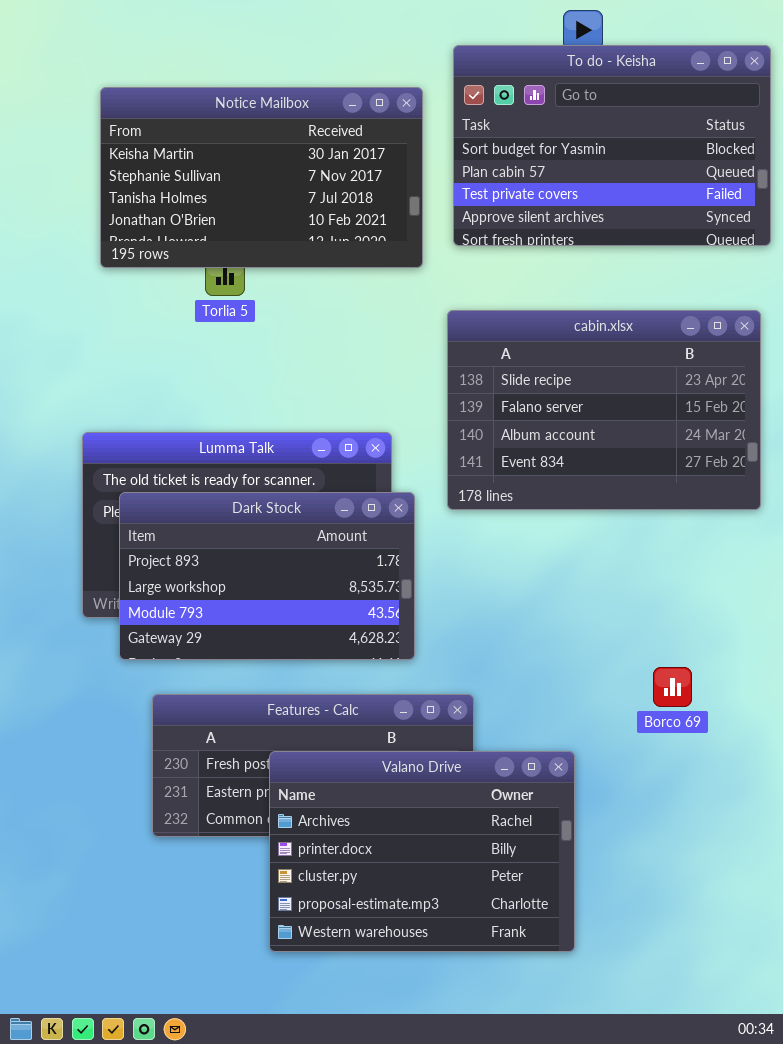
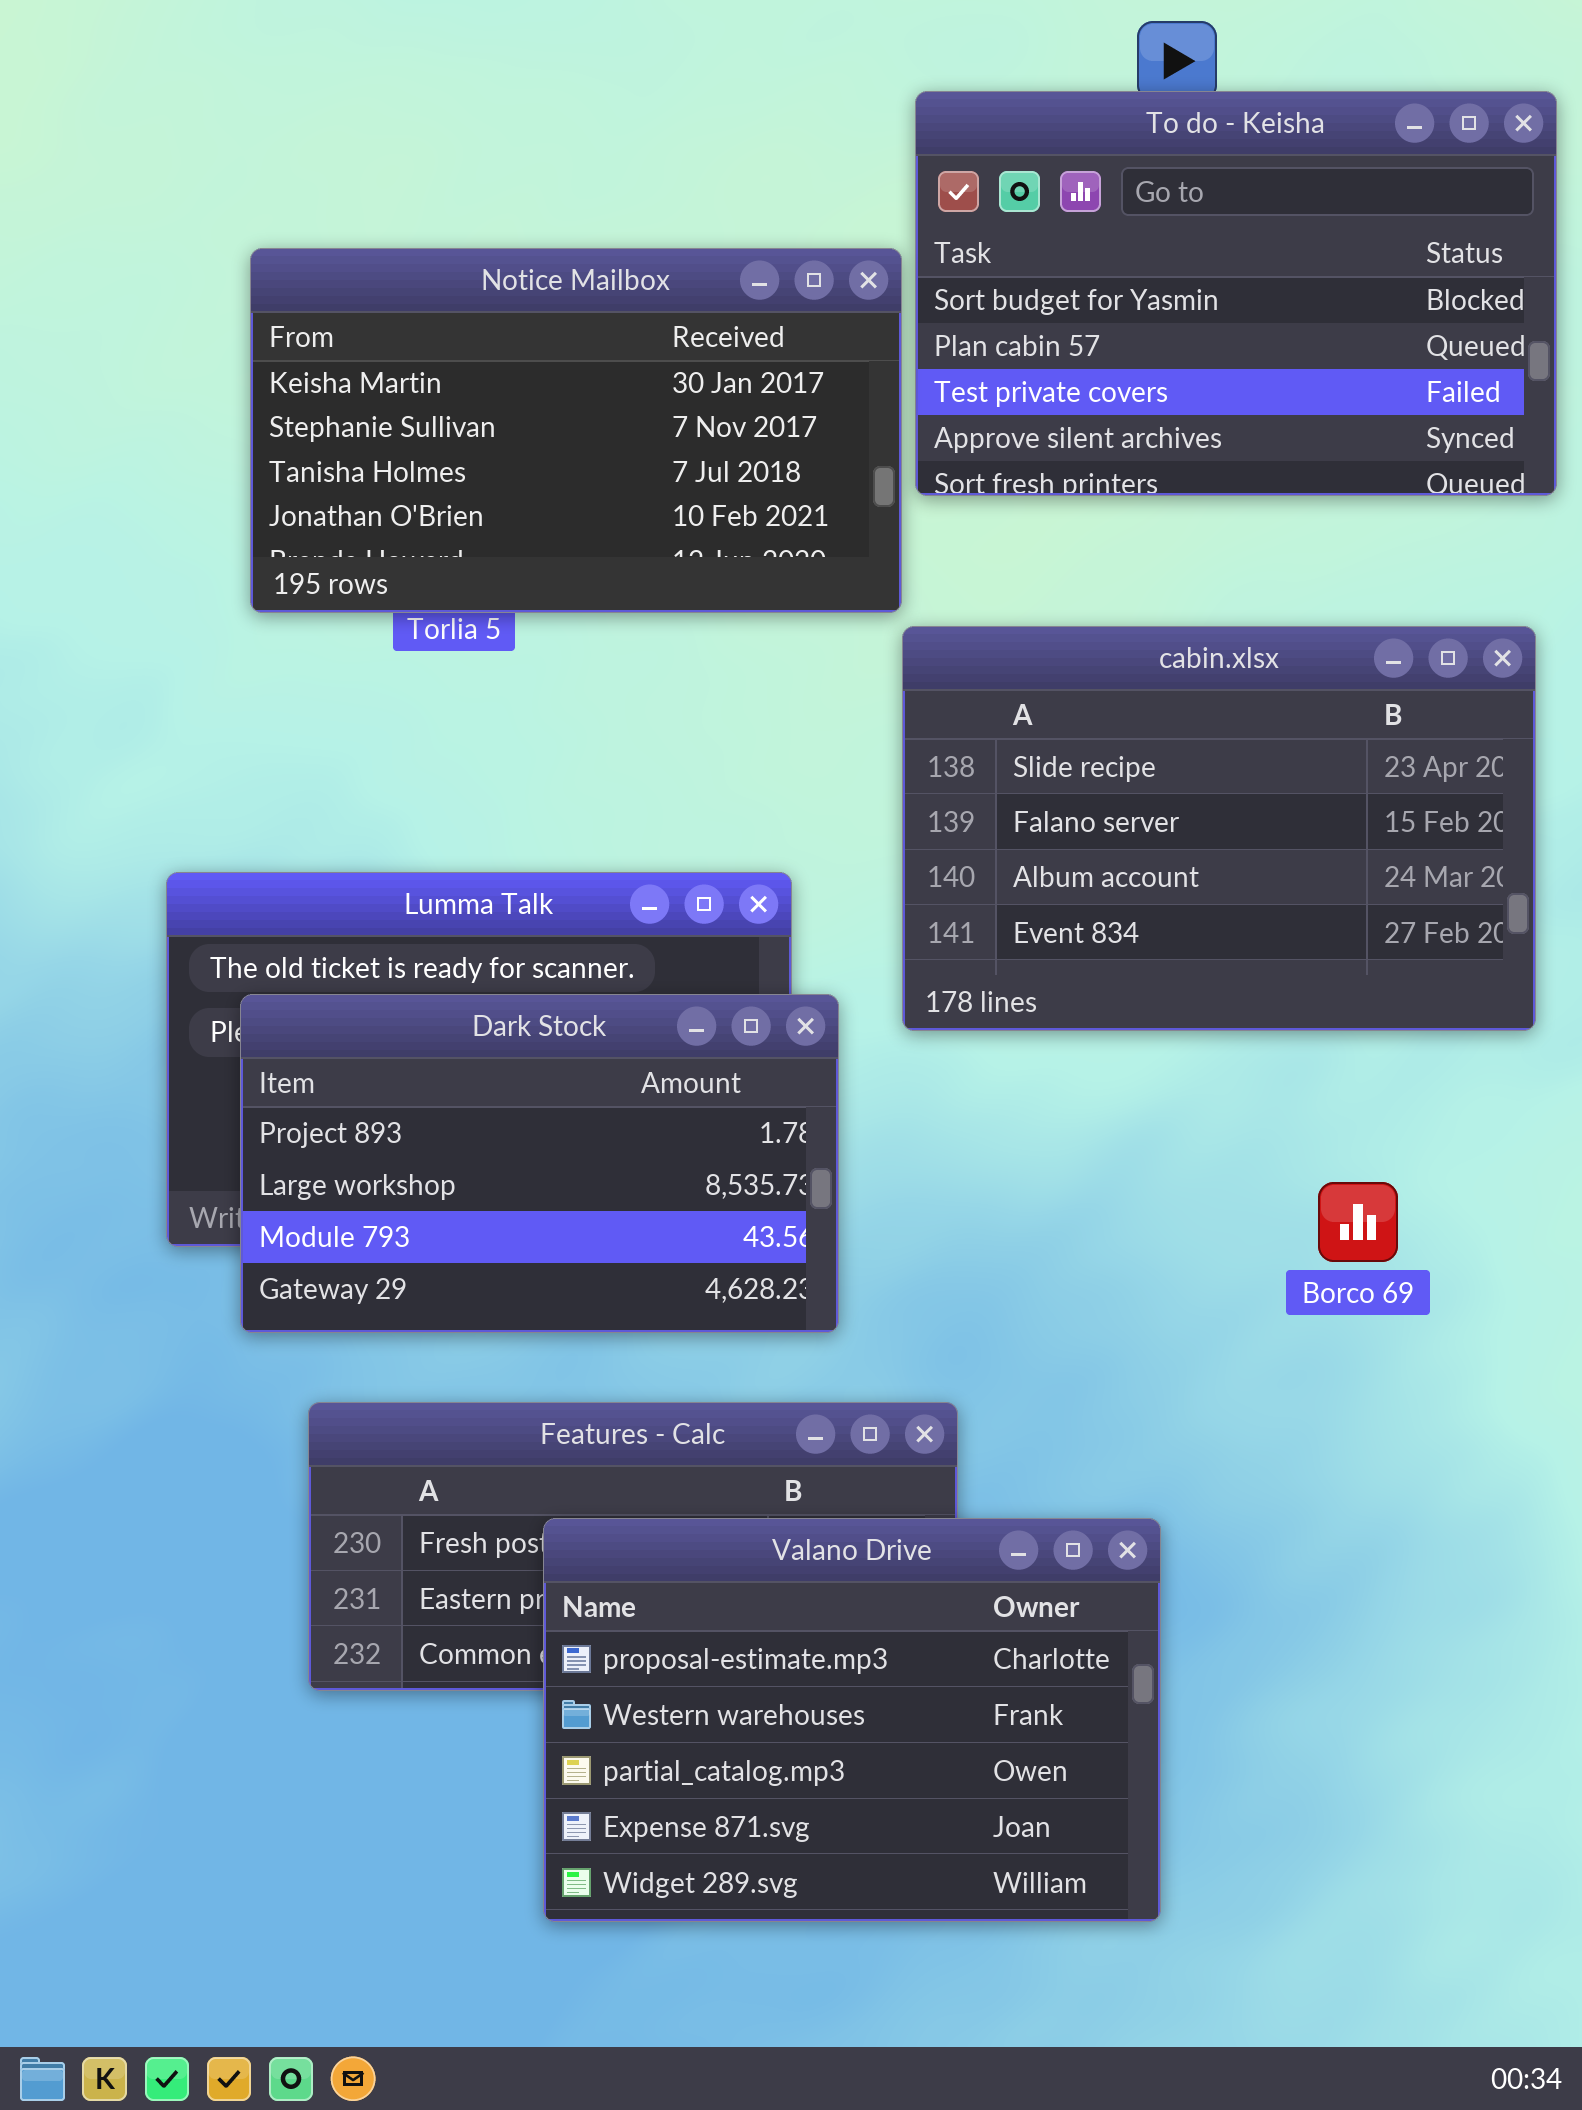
Notice Mailbox: [100,87,423,268] -> [250,248,902,613], moved
Borco 69: [653,667,692,707] -> [1318,1182,1398,1262], moved
Valano Drive: [269,751,575,952] -> [543,1518,1161,1922], scrolled down 3 rows

